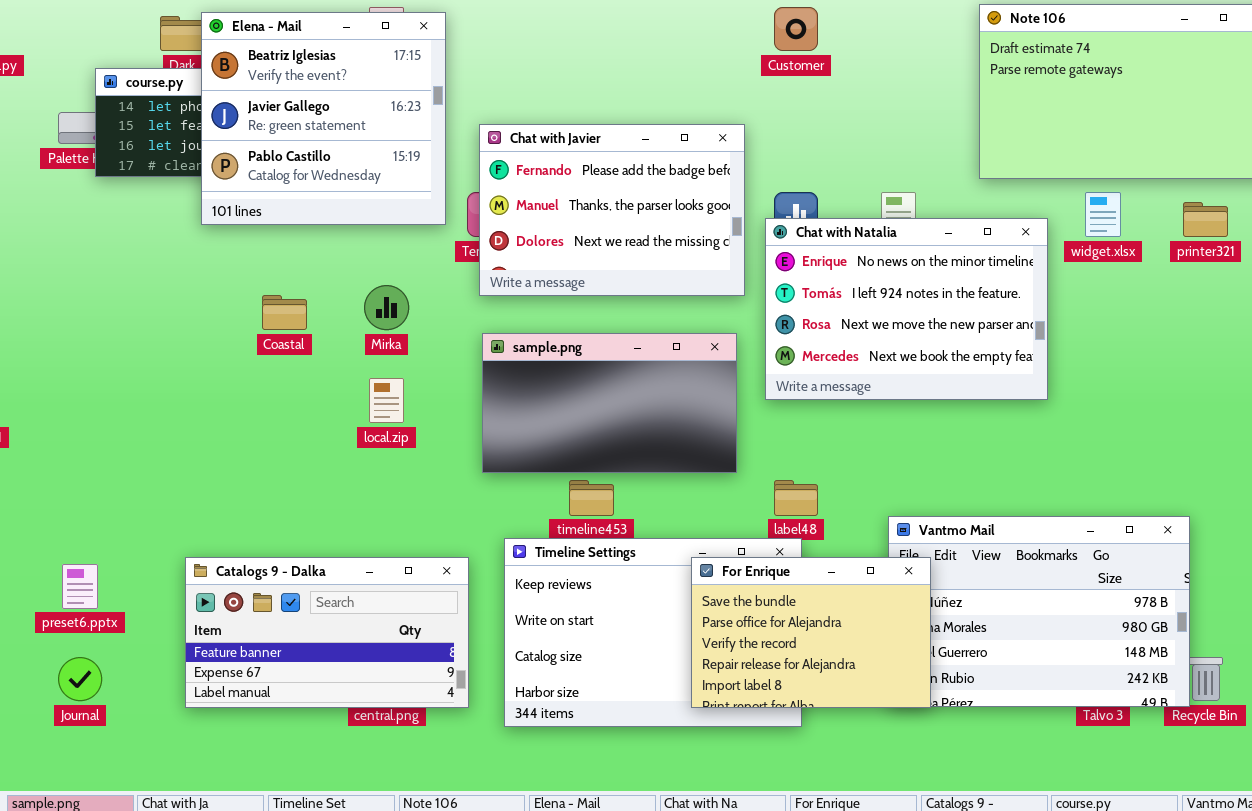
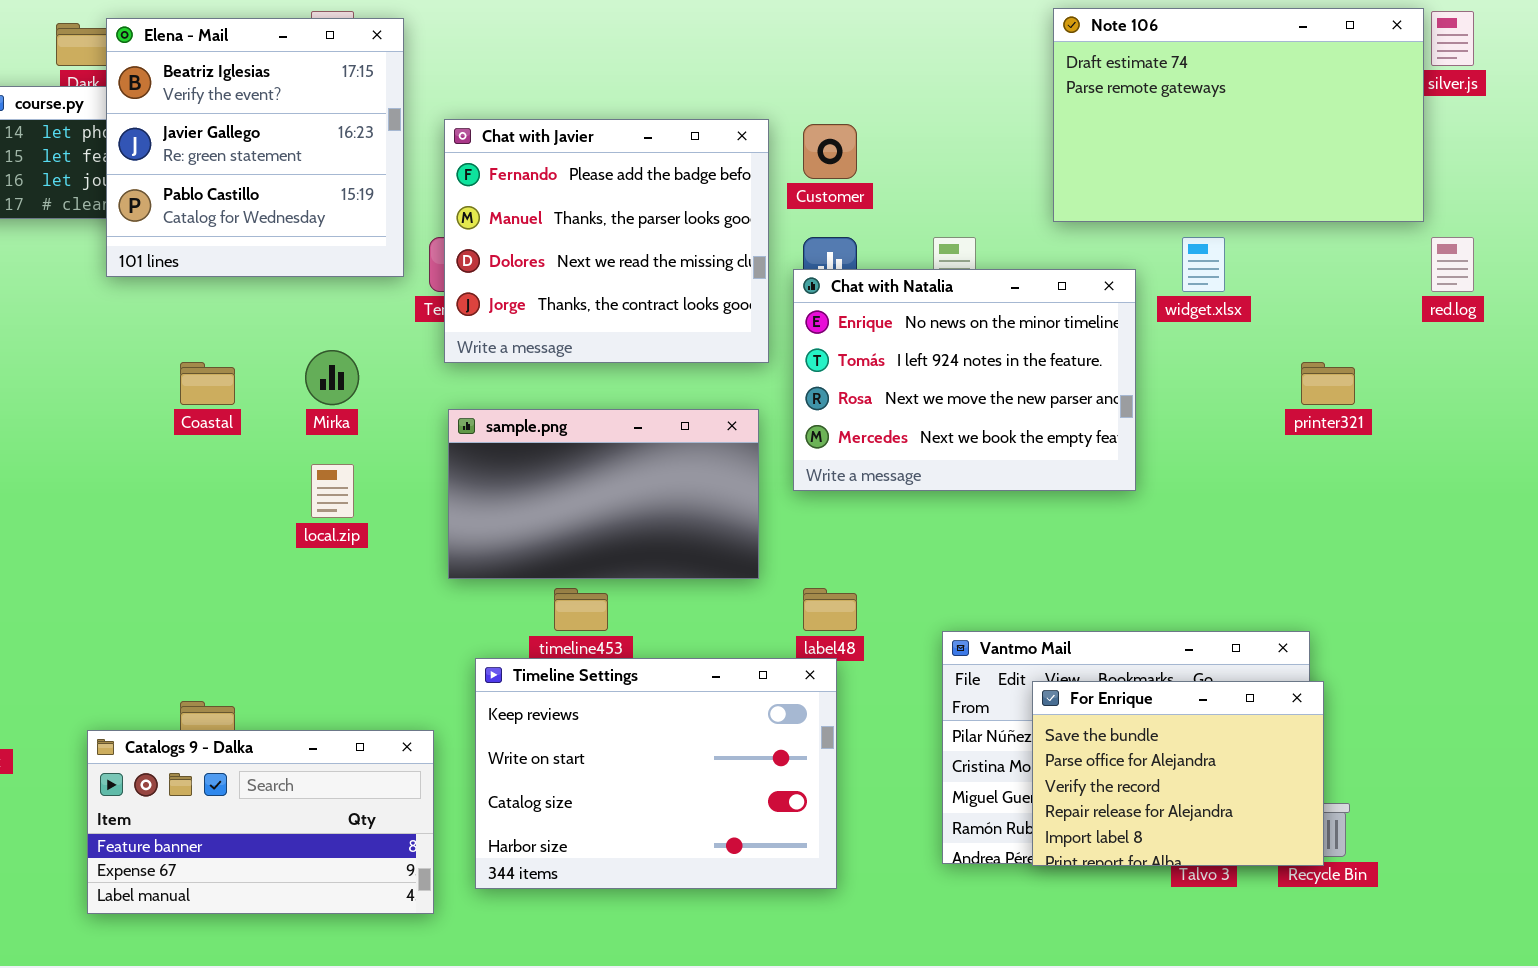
Customer: [774,7,818,51] -> [803,124,857,179], moved
Chat with Javier: [479,124,745,296] -> [444,119,769,363], resized
printer321: [1183,202,1228,237] -> [1301,362,1355,405], moved
Catalogs 9 - Dalka: [185,557,469,708] -> [87,730,434,914], moved
For Enrique: [691,557,931,708] -> [1032,681,1324,866], moved

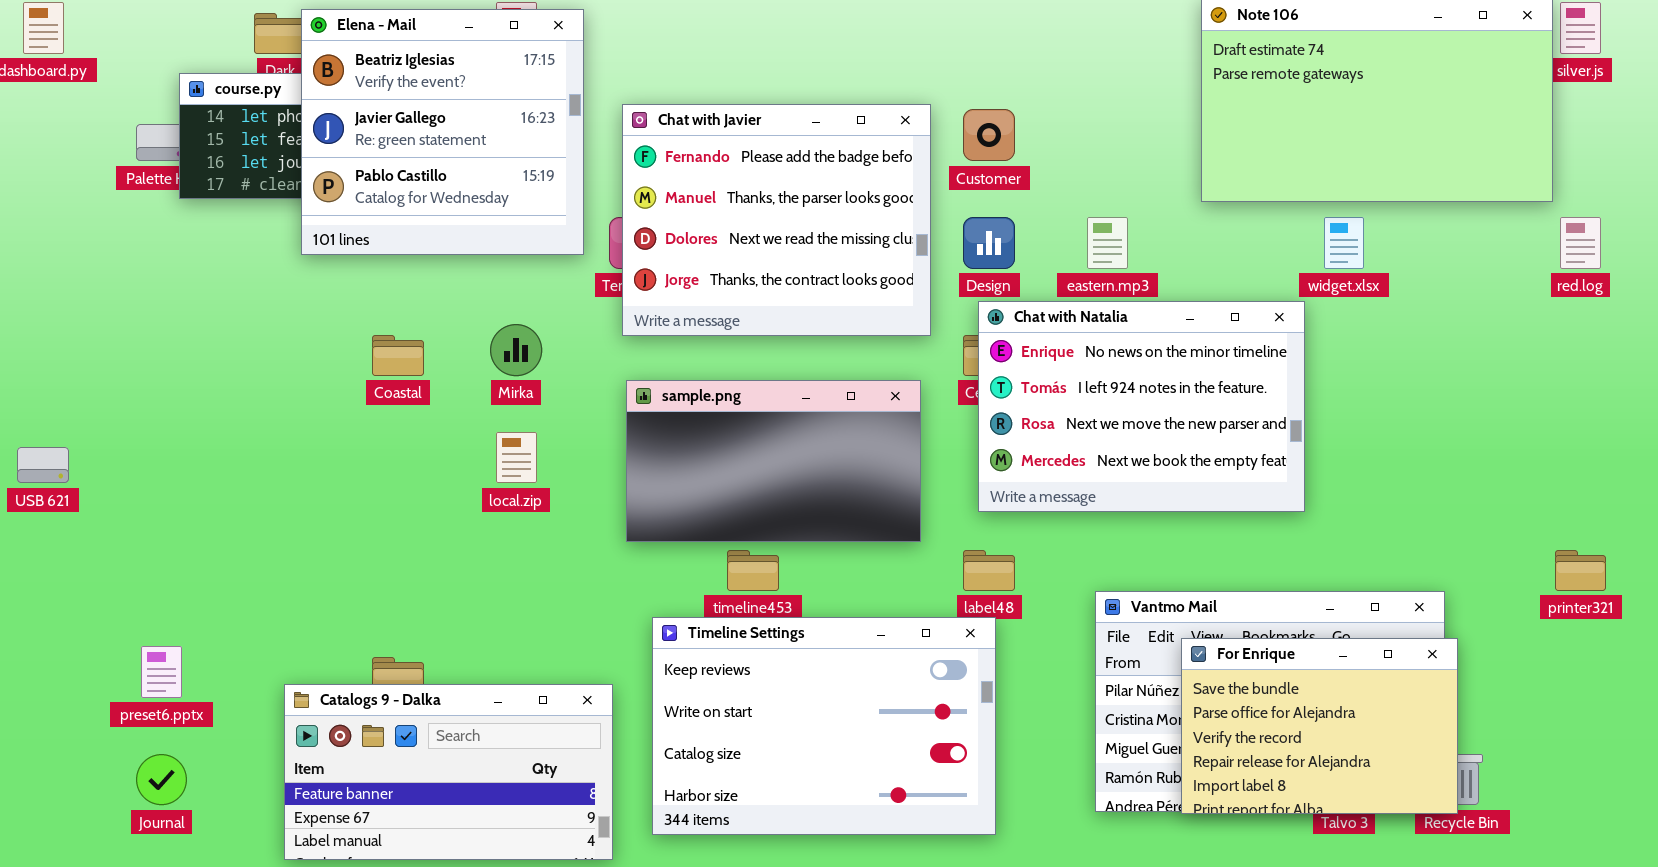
Chat with Natalia: [793,269,1136,491] -> [978,301,1305,512], moved
printer321: [1301,362,1355,405] -> [1555,550,1606,591], moved

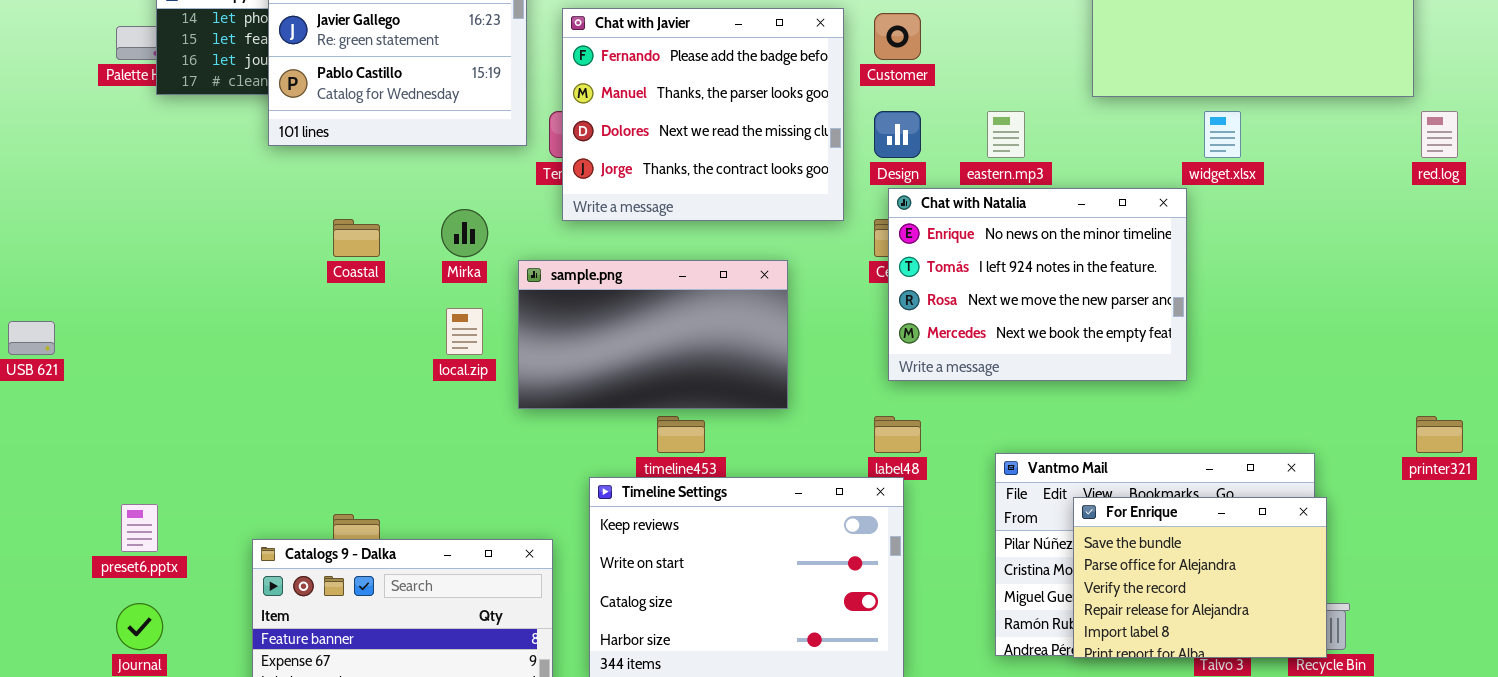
sample.png: [626,380,921,542] -> [518,260,788,409], moved

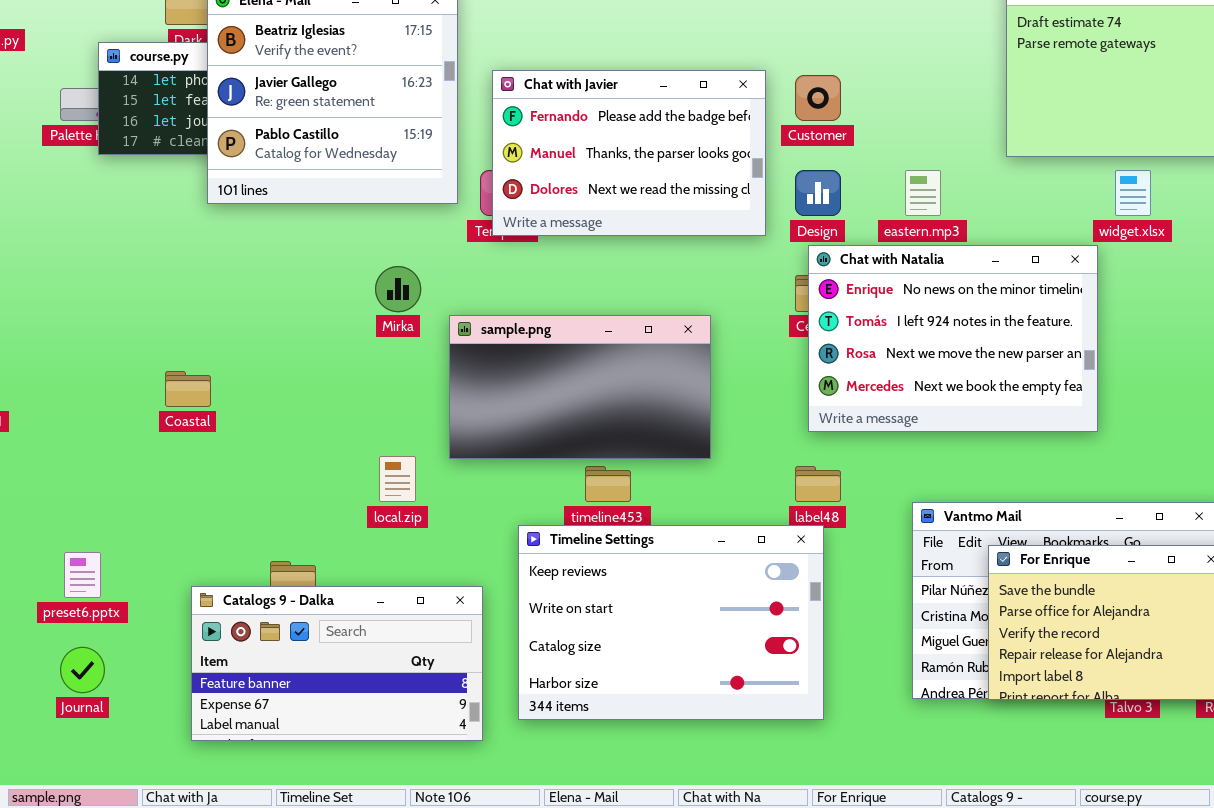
Chat with Javier: [562,8,844,221] -> [492,70,766,236], resized
Coastal: [333,219,380,257] -> [165,371,211,407], moved
local.zip: [446,308,483,355] -> [379,456,416,502], moved

